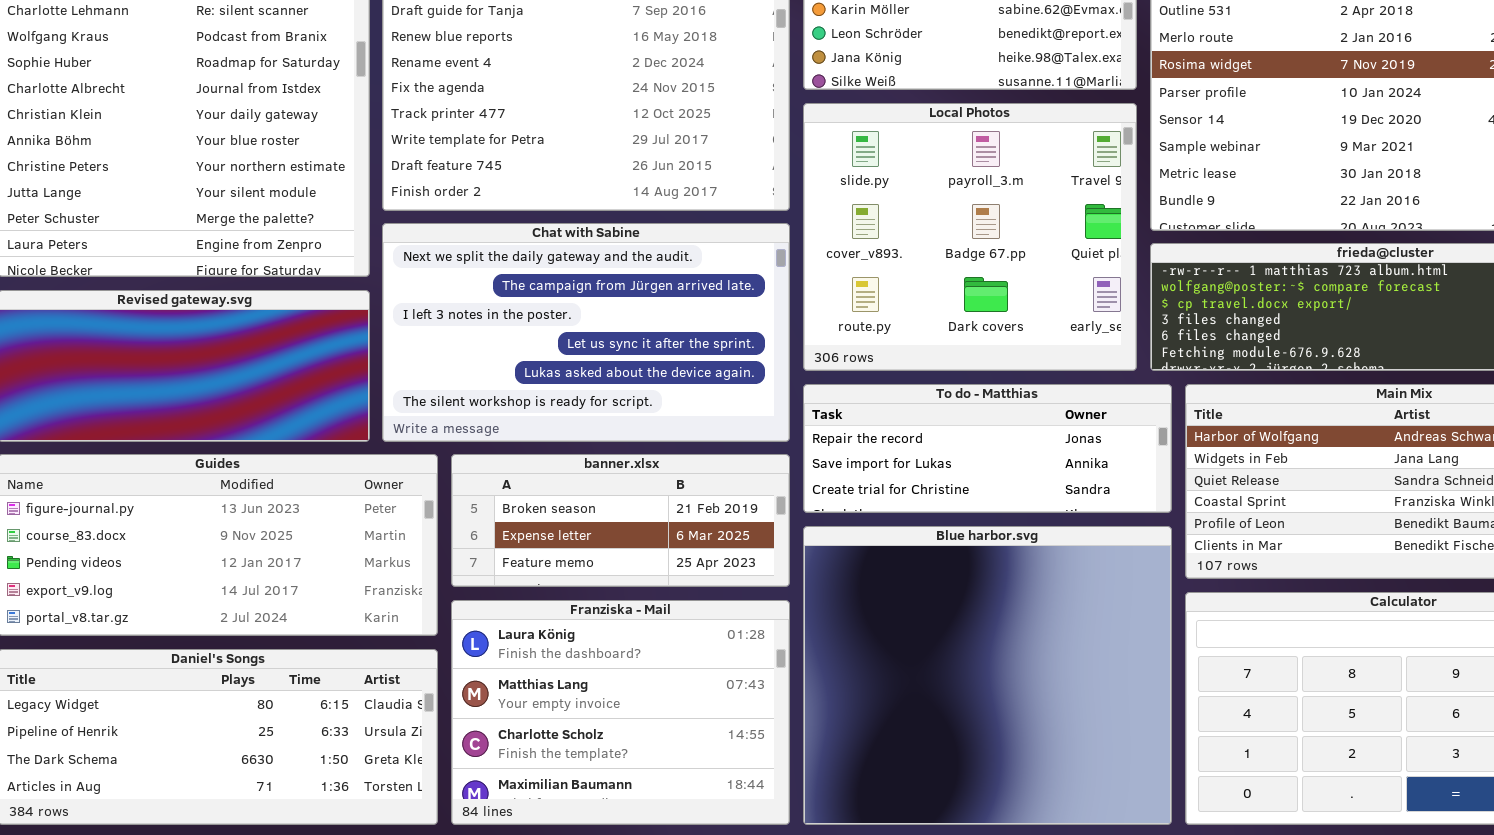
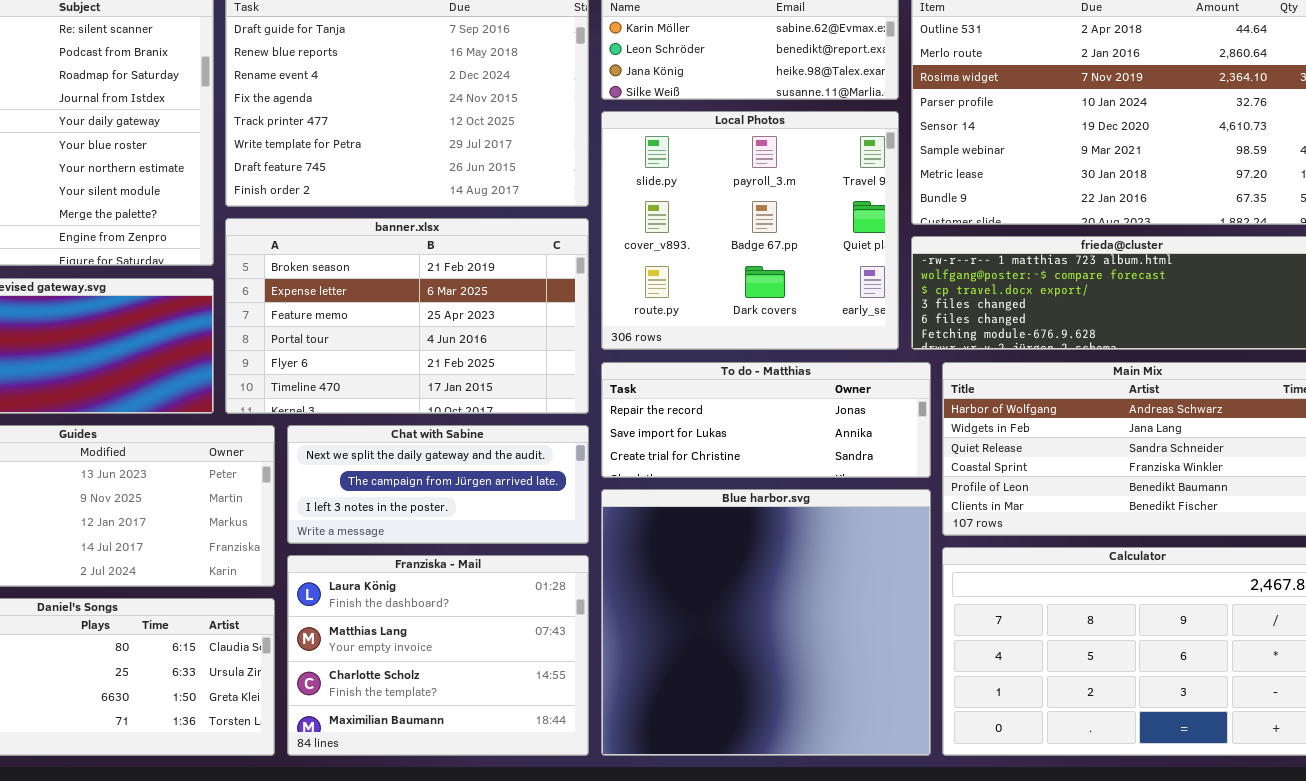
Chat with Sabine: [382,223,790,442] -> [287,425,589,544], moved, resized
banner.xlsx: [451,454,790,587] -> [225,218,589,414], moved, resized

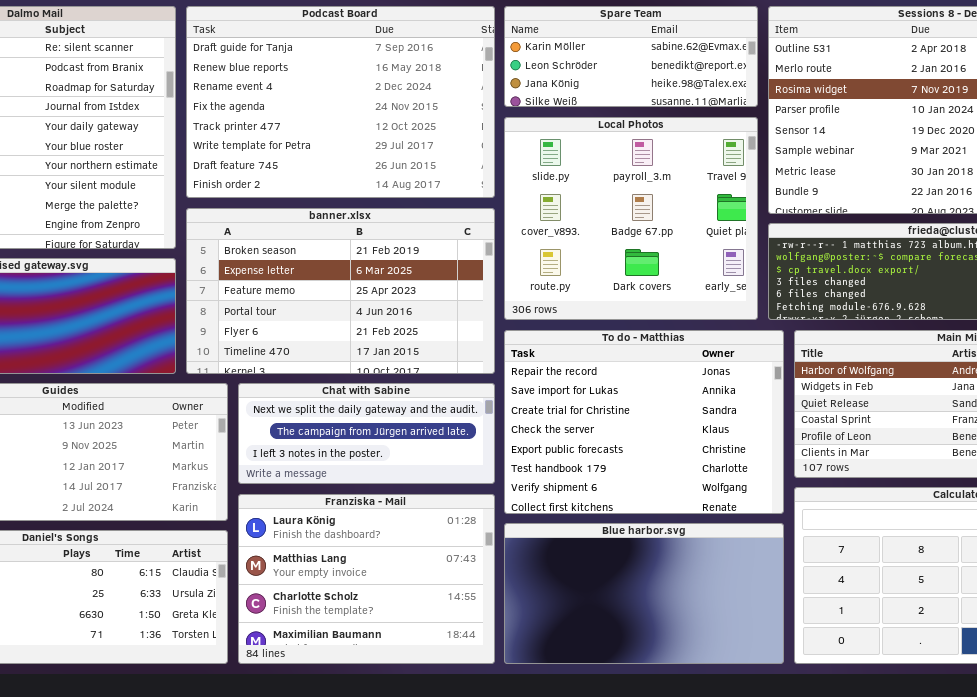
To do - Matthias: [601,362,931,478] -> [504,330,784,514], resized
Blue harbor.svg: [601,489,931,756] -> [504,523,784,664], resized

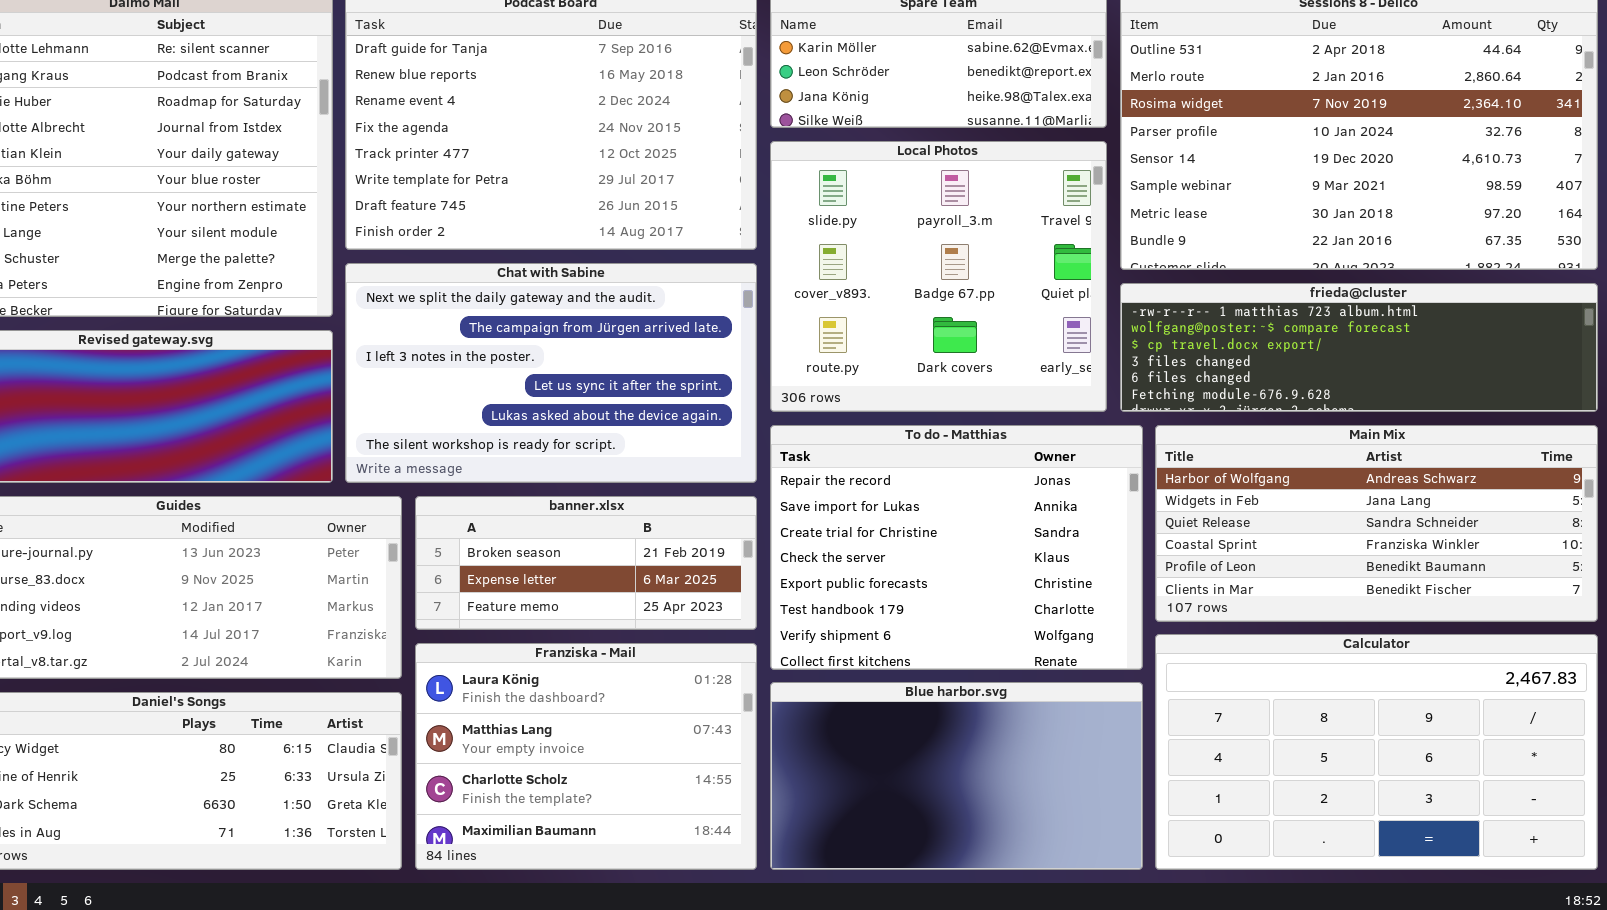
banner.xlsx: [186,208,495,374] -> [415,496,757,630], moved, resized
Chat with Sabine: [238,383,495,484] -> [345,263,757,483], moved, resized

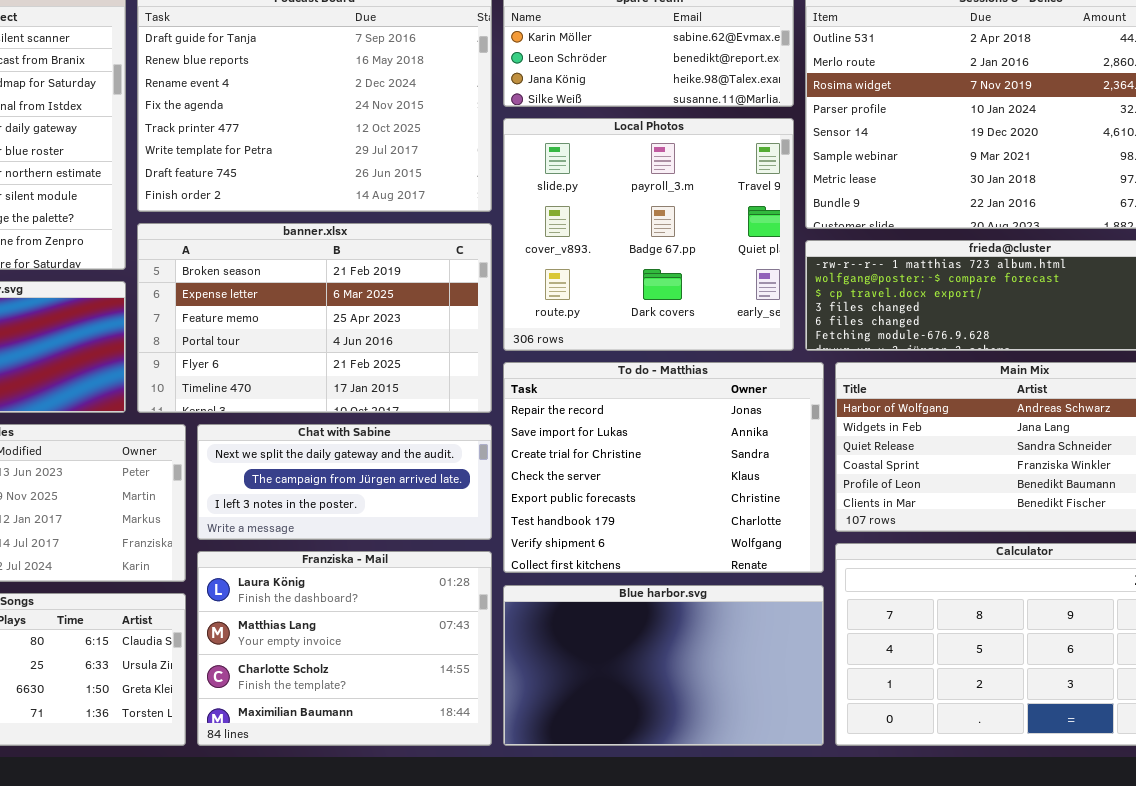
Chat with Sabine: [345,263,757,483] -> [197,424,492,540], moved, resized
banner.xlsx: [415,496,757,630] -> [137,223,492,413], moved, resized

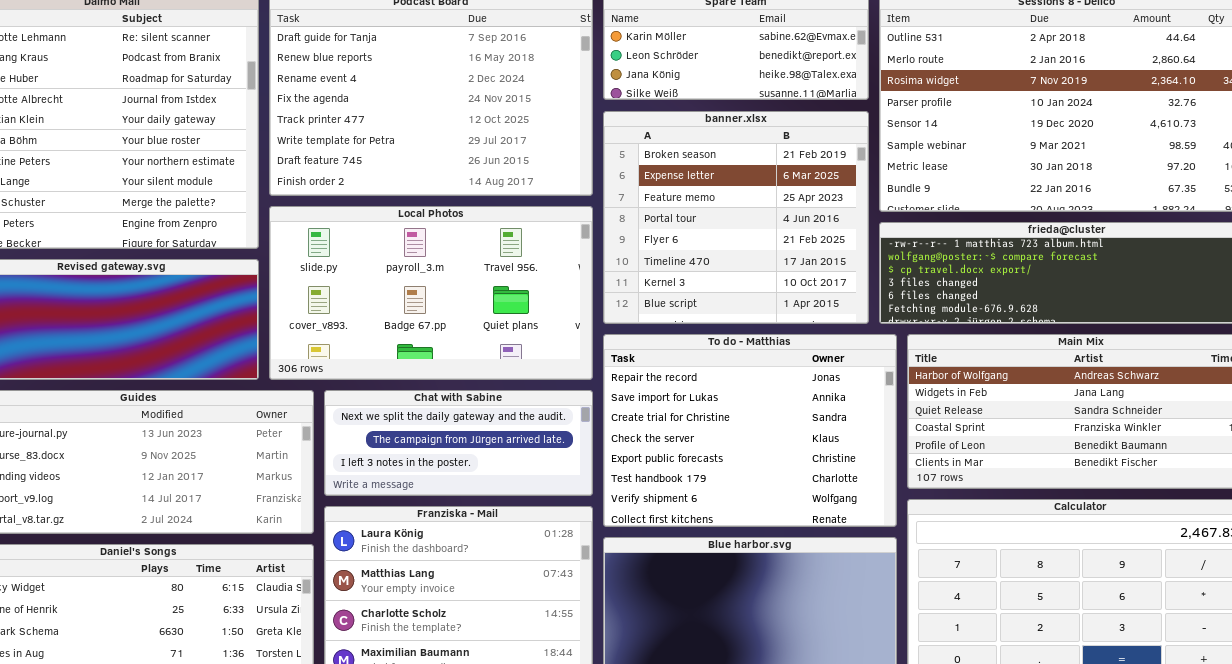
Local Photos: [503,118,794,351] -> [269,206,593,380], moved, resized
banner.xlsx: [137,223,492,413] -> [603,111,869,324], moved, resized

